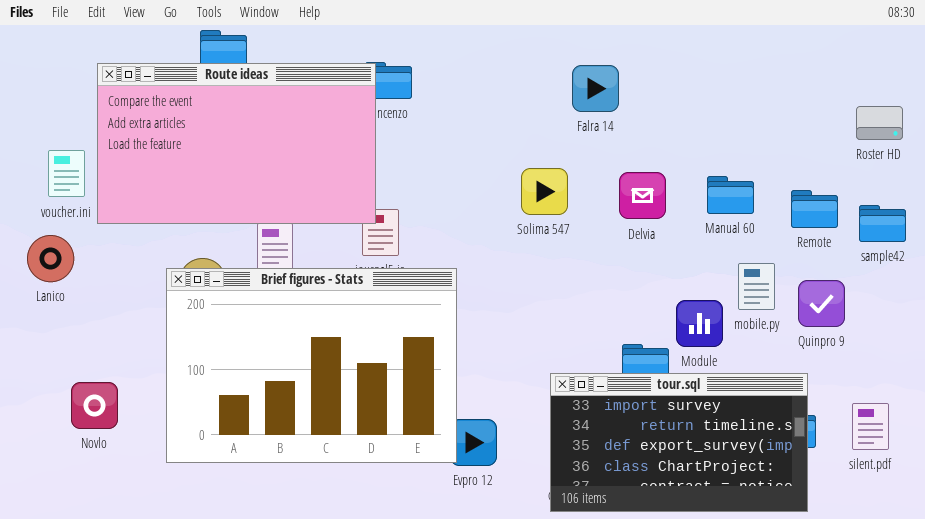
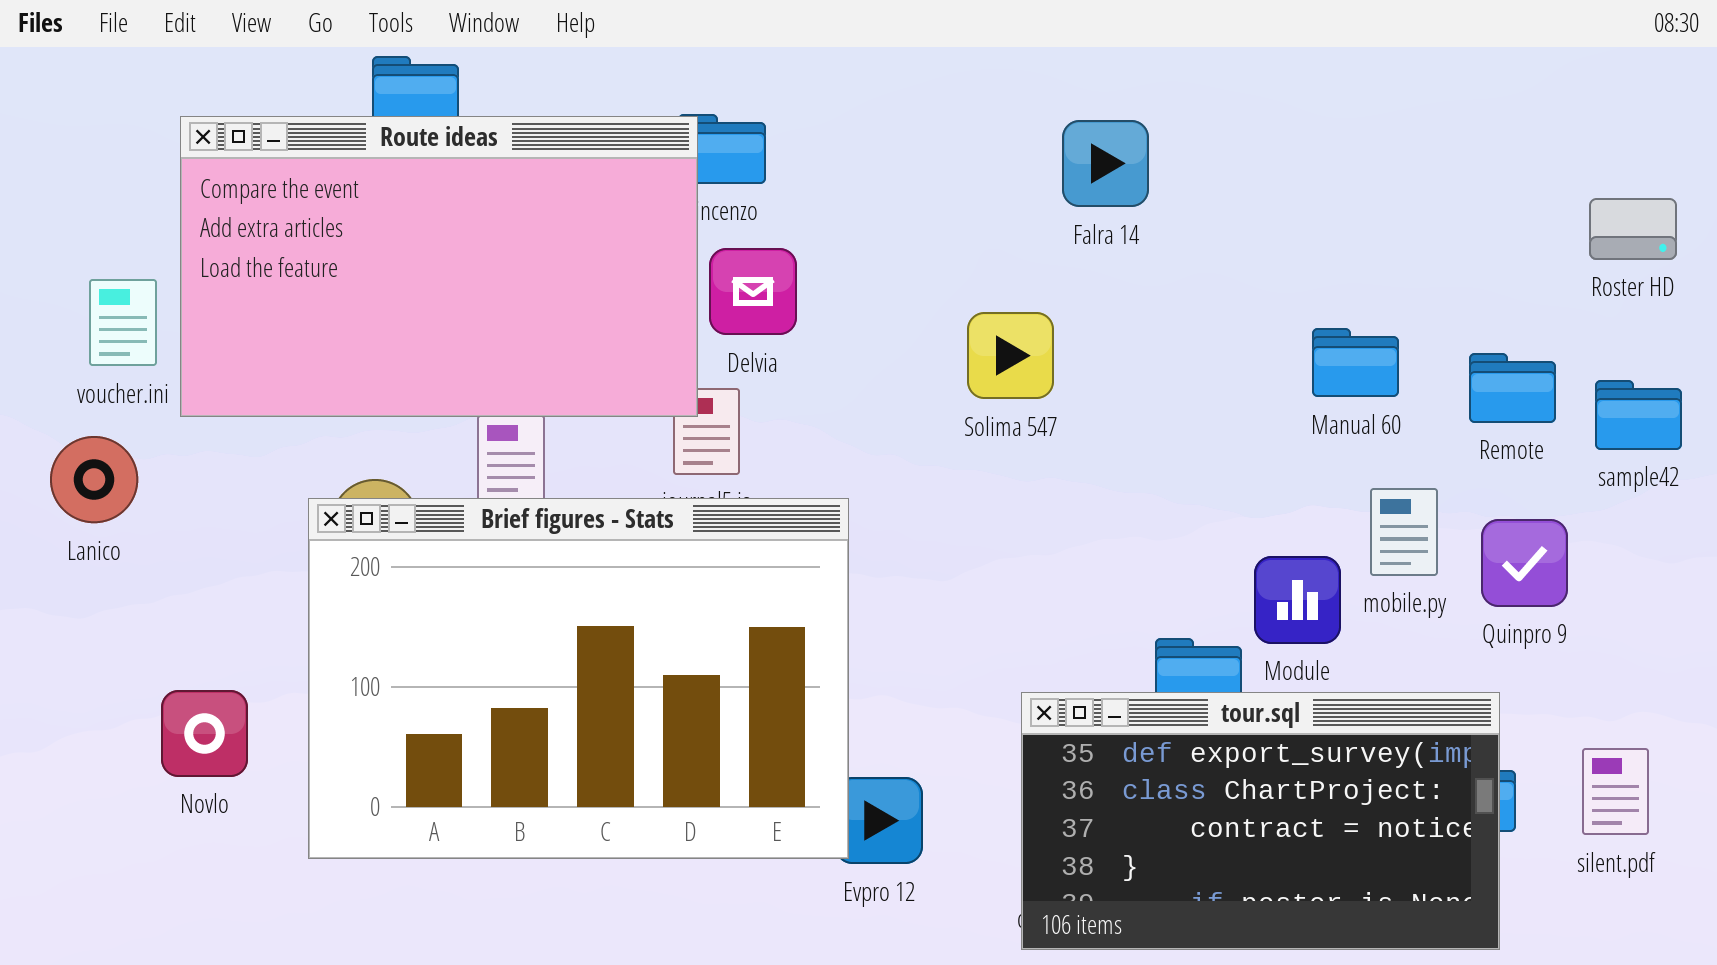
Delvia: [619,172,666,219] -> [709,248,797,335], moved
tour.sql: [550,373,808,512] -> [1021,692,1500,950], scrolled down 2 rows
Novlo: [71,382,118,429] -> [161,690,248,777], moved

